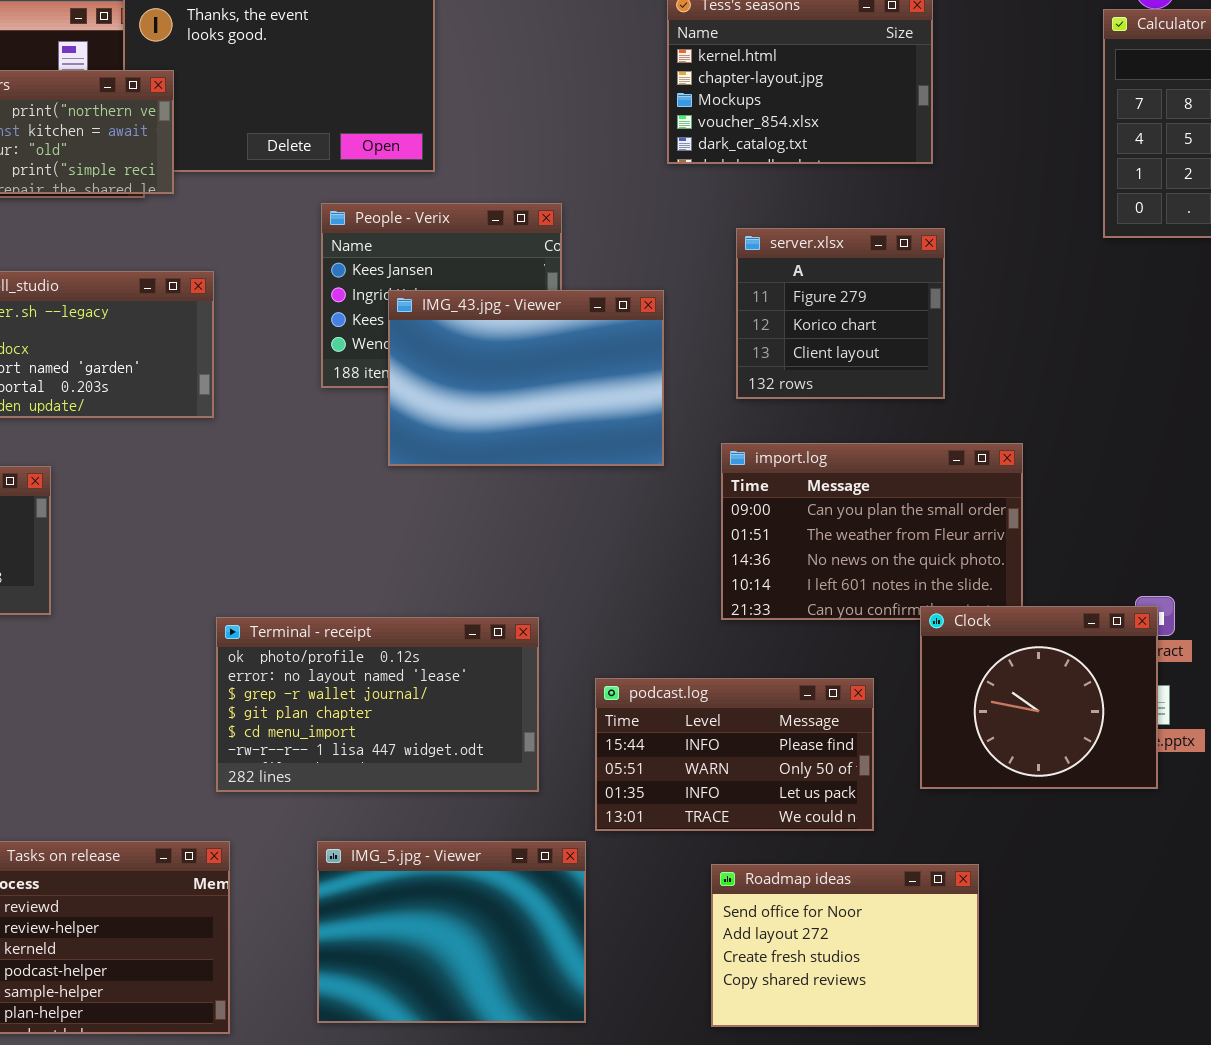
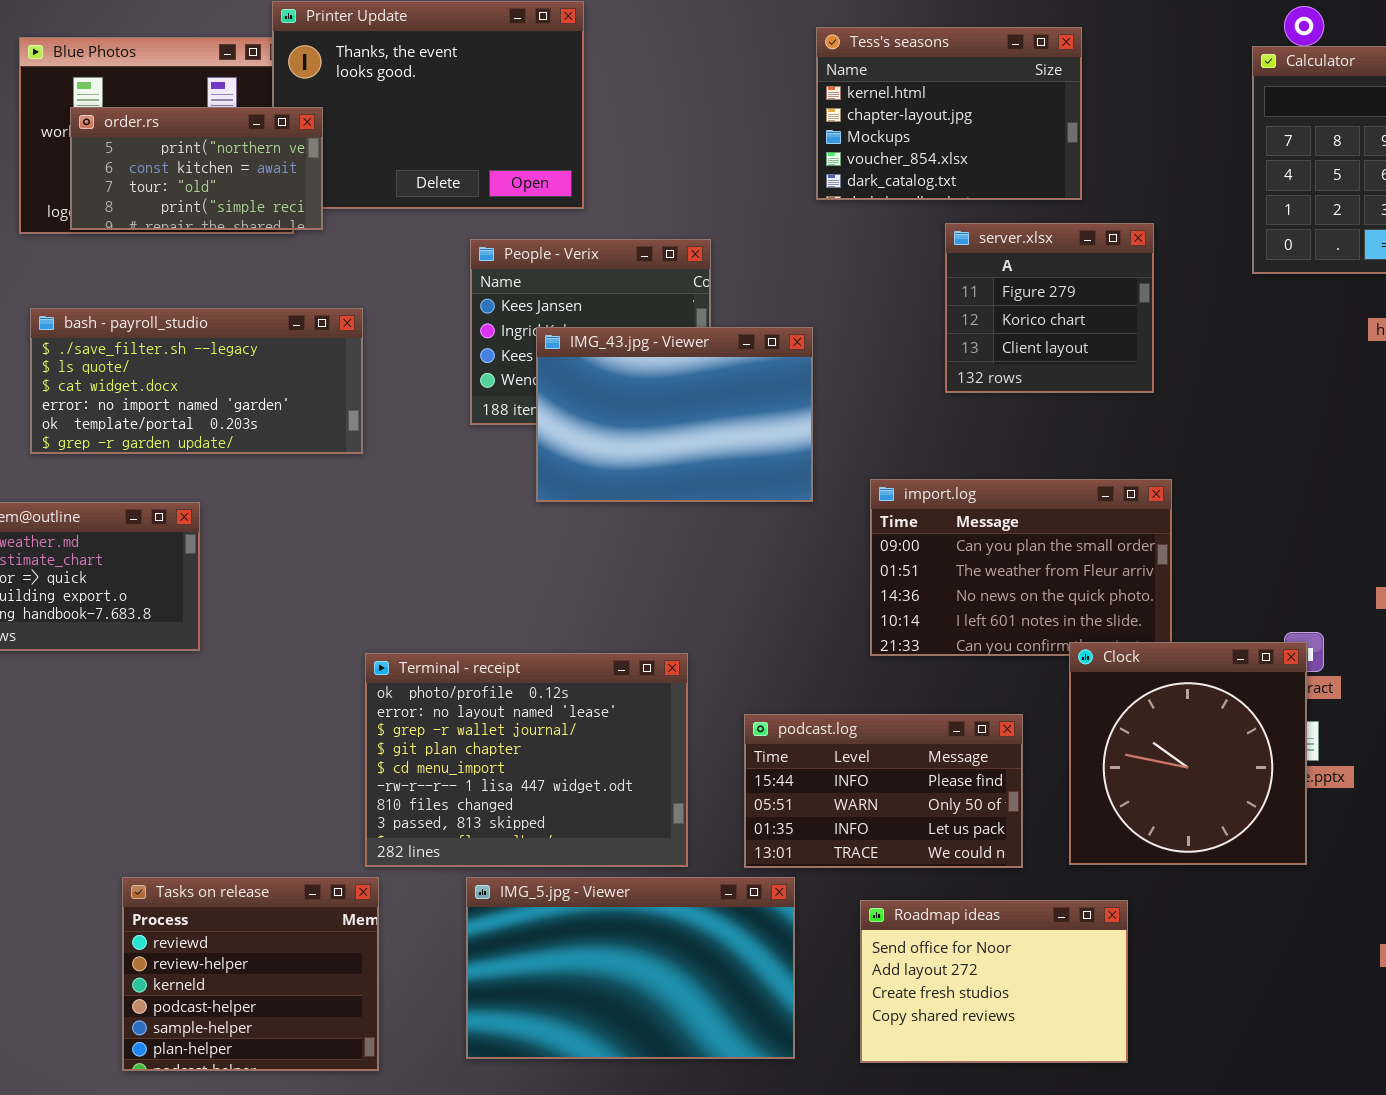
server.xlsx: [736,228,945,399] -> [945,223,1154,393], moved
Clock: [920,606,1158,789] -> [1069,642,1307,865], resized
Terminal - receipt: [216,617,539,792] -> [365,653,688,867], resized
IMG_5.jpg - Viewer: [317,841,586,1023] -> [466,877,795,1059], resized

